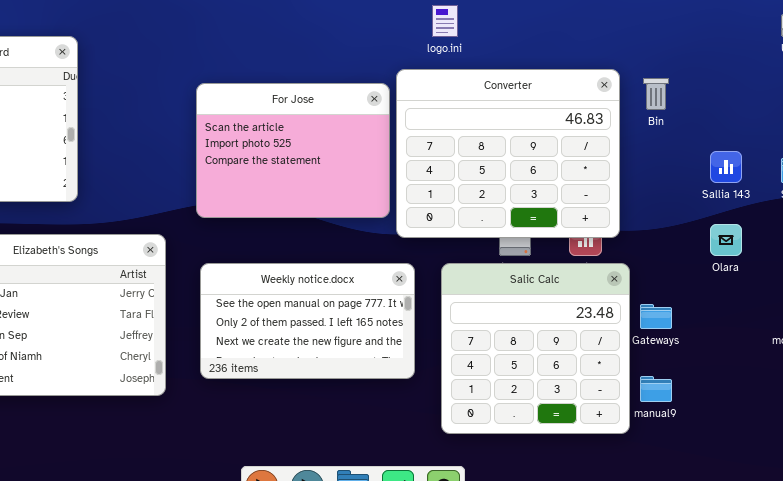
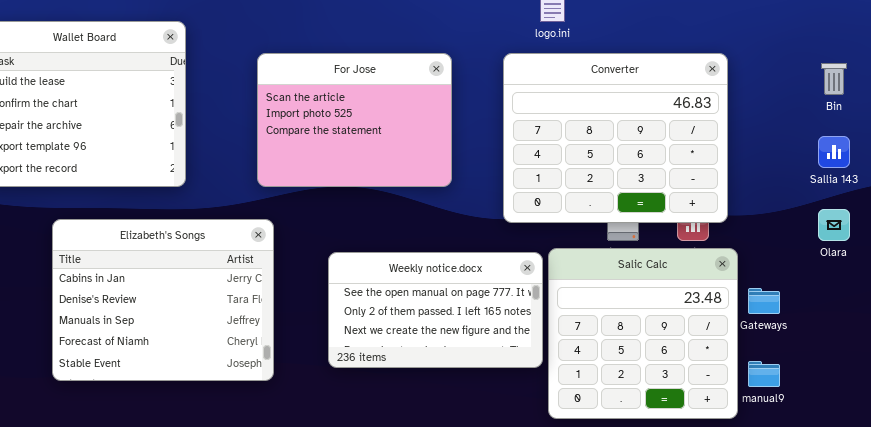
Bin: [643,78,669,110] -> [821,63,847,95], moved
For Jose: [196,83,390,218] -> [257,53,452,187], moved
Weekly notice.docx: [200,263,415,379] -> [328,252,543,368], moved

